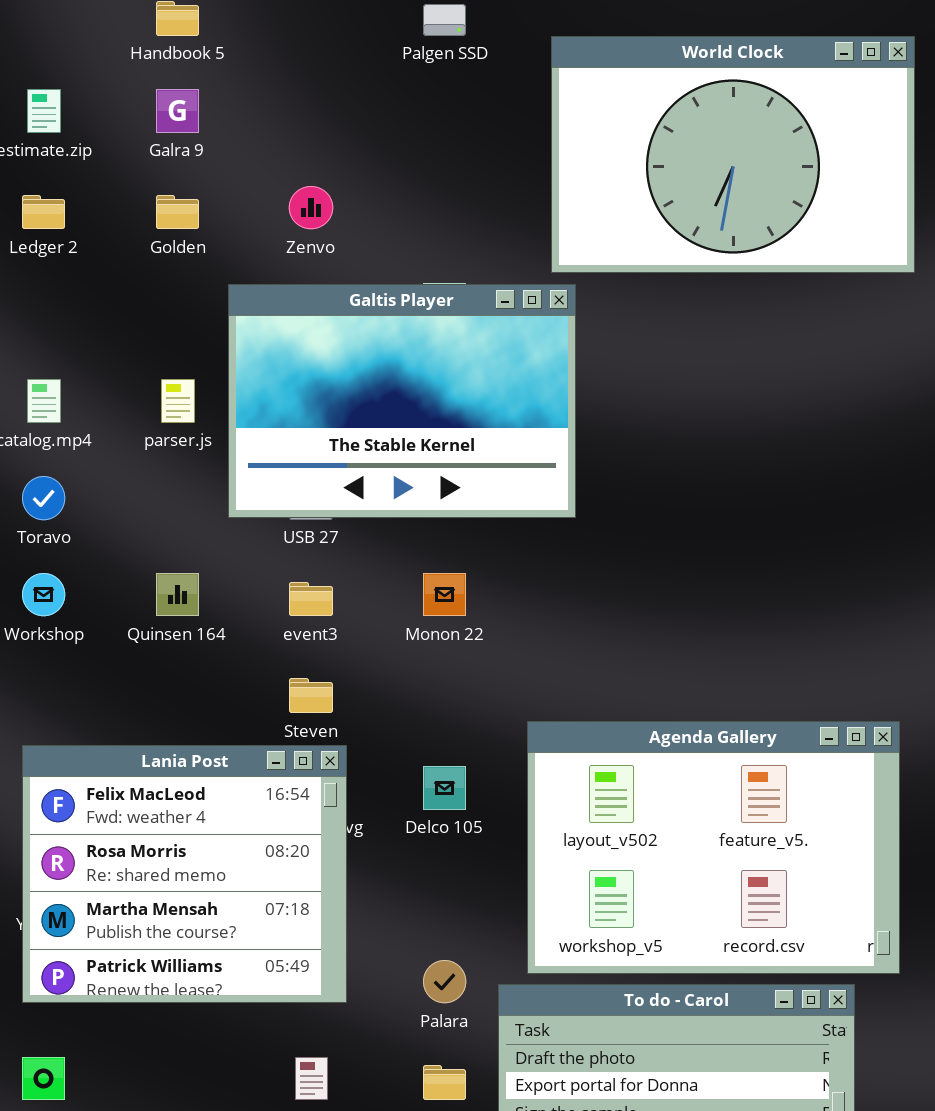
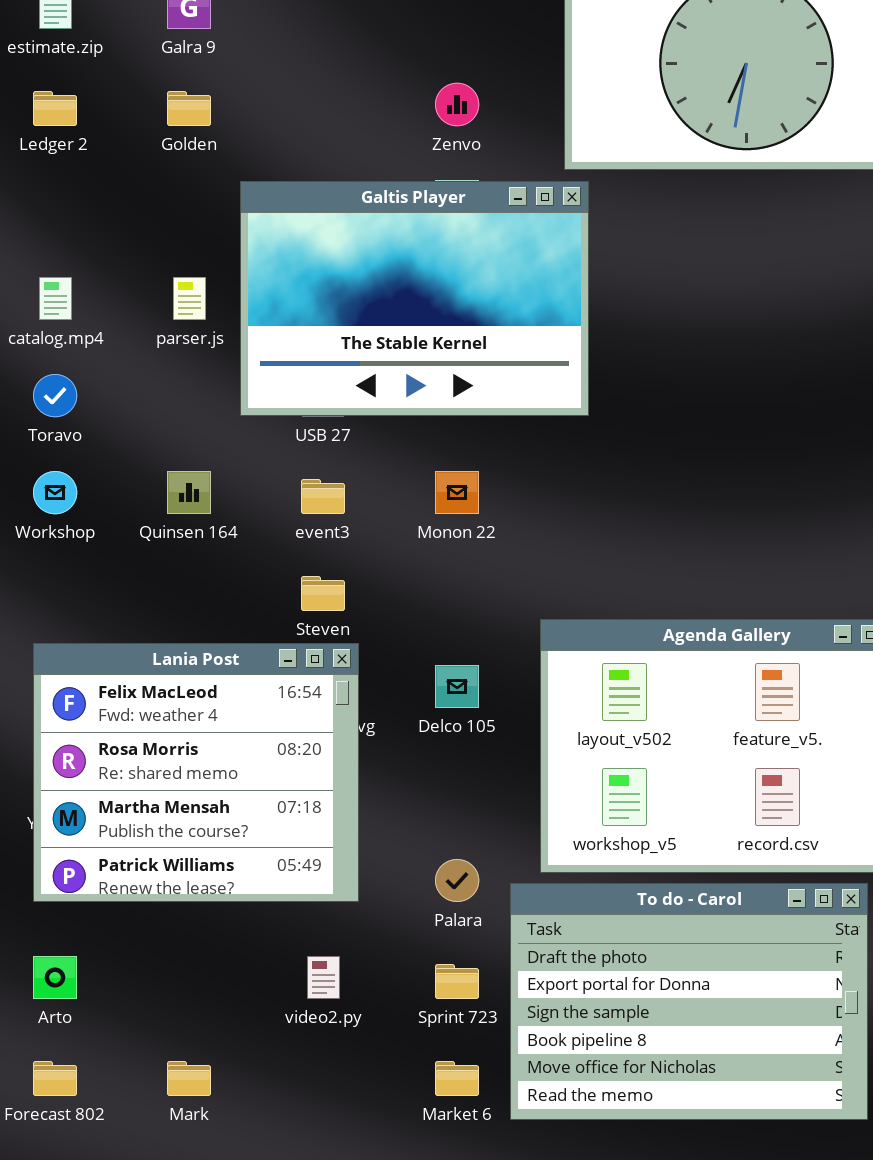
Zenvo: [289,186,333,229] -> [435,83,479,126], moved

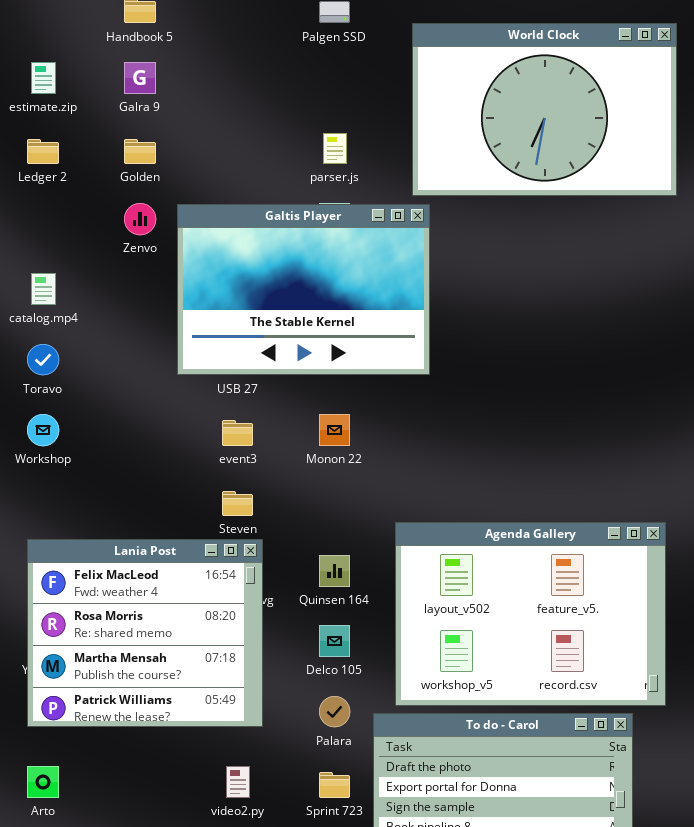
Zenvo: [435,83,479,126] -> [124,203,156,235], moved
parser.js: [173,277,206,320] -> [323,133,347,164], moved
Quinsen 164: [167,471,211,514] -> [319,555,350,587], moved
Delco 105: [435,665,479,708] -> [319,625,350,657], moved

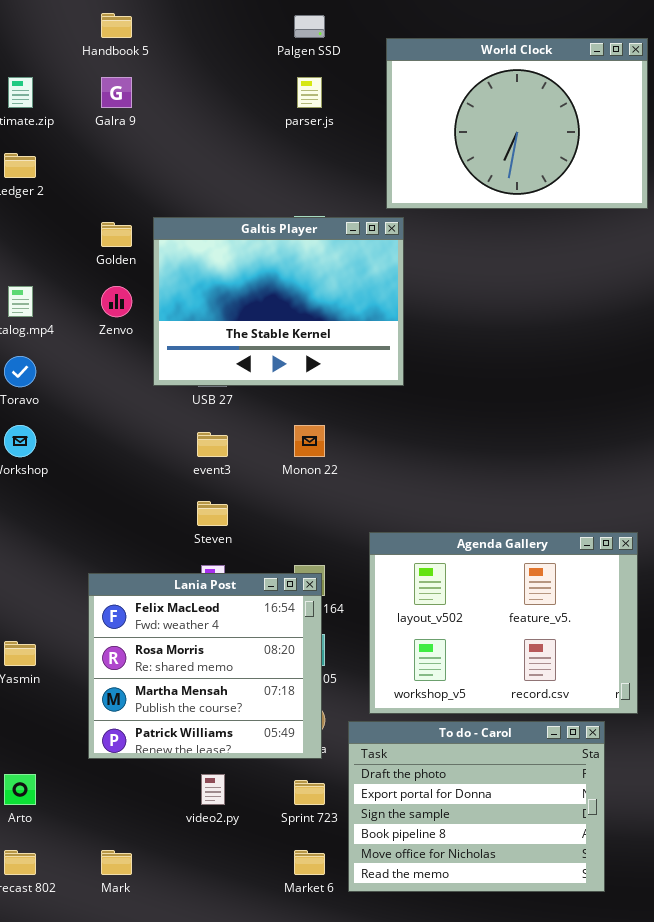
parser.js: [323,133,347,164] -> [297,77,322,108], moved
Golden: [124,139,156,164] -> [101,222,132,247], moved
Zenvo: [124,203,156,235] -> [101,286,132,317], moved
Lania Post: [27,539,263,727] -> [88,573,322,759], moved

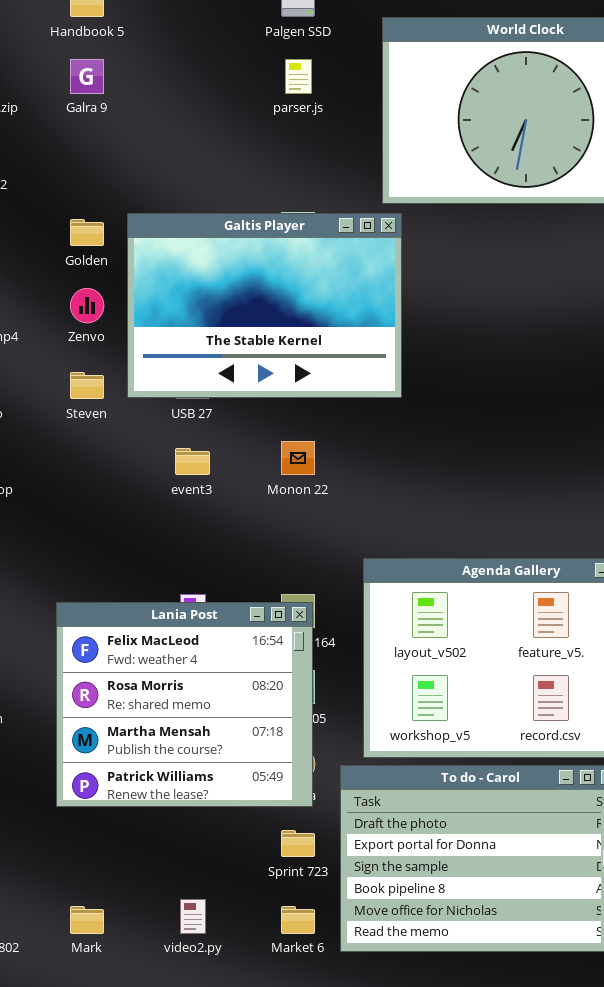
Steven: [197,501,228,526] -> [70,372,104,399], moved
video2.py: [201,774,225,805] -> [180,899,206,934], moved

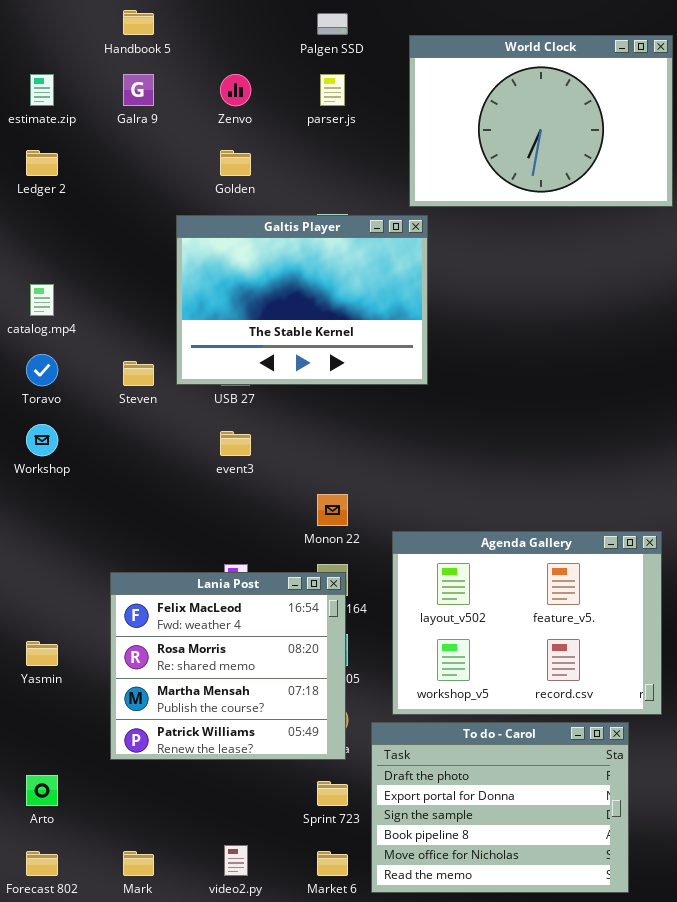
Golden: [70,219,104,246] -> [220,150,251,176], moved
Zenvo: [70,288,104,323] -> [220,74,251,106], moved
Monon 22: [281,441,315,475] -> [317,494,348,526], moved

